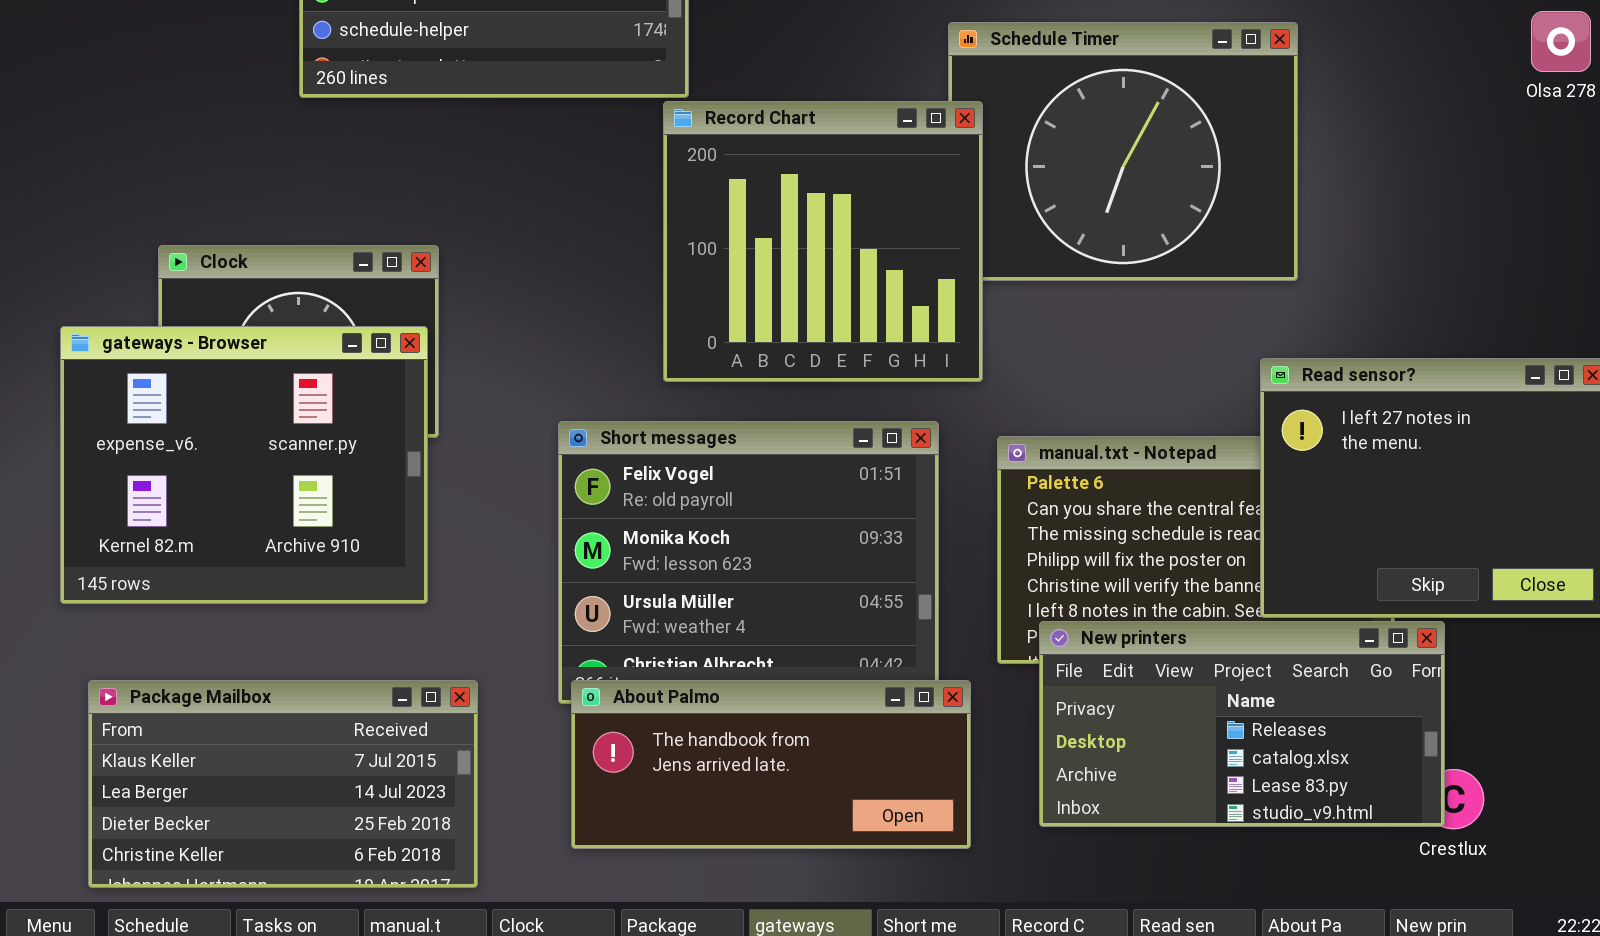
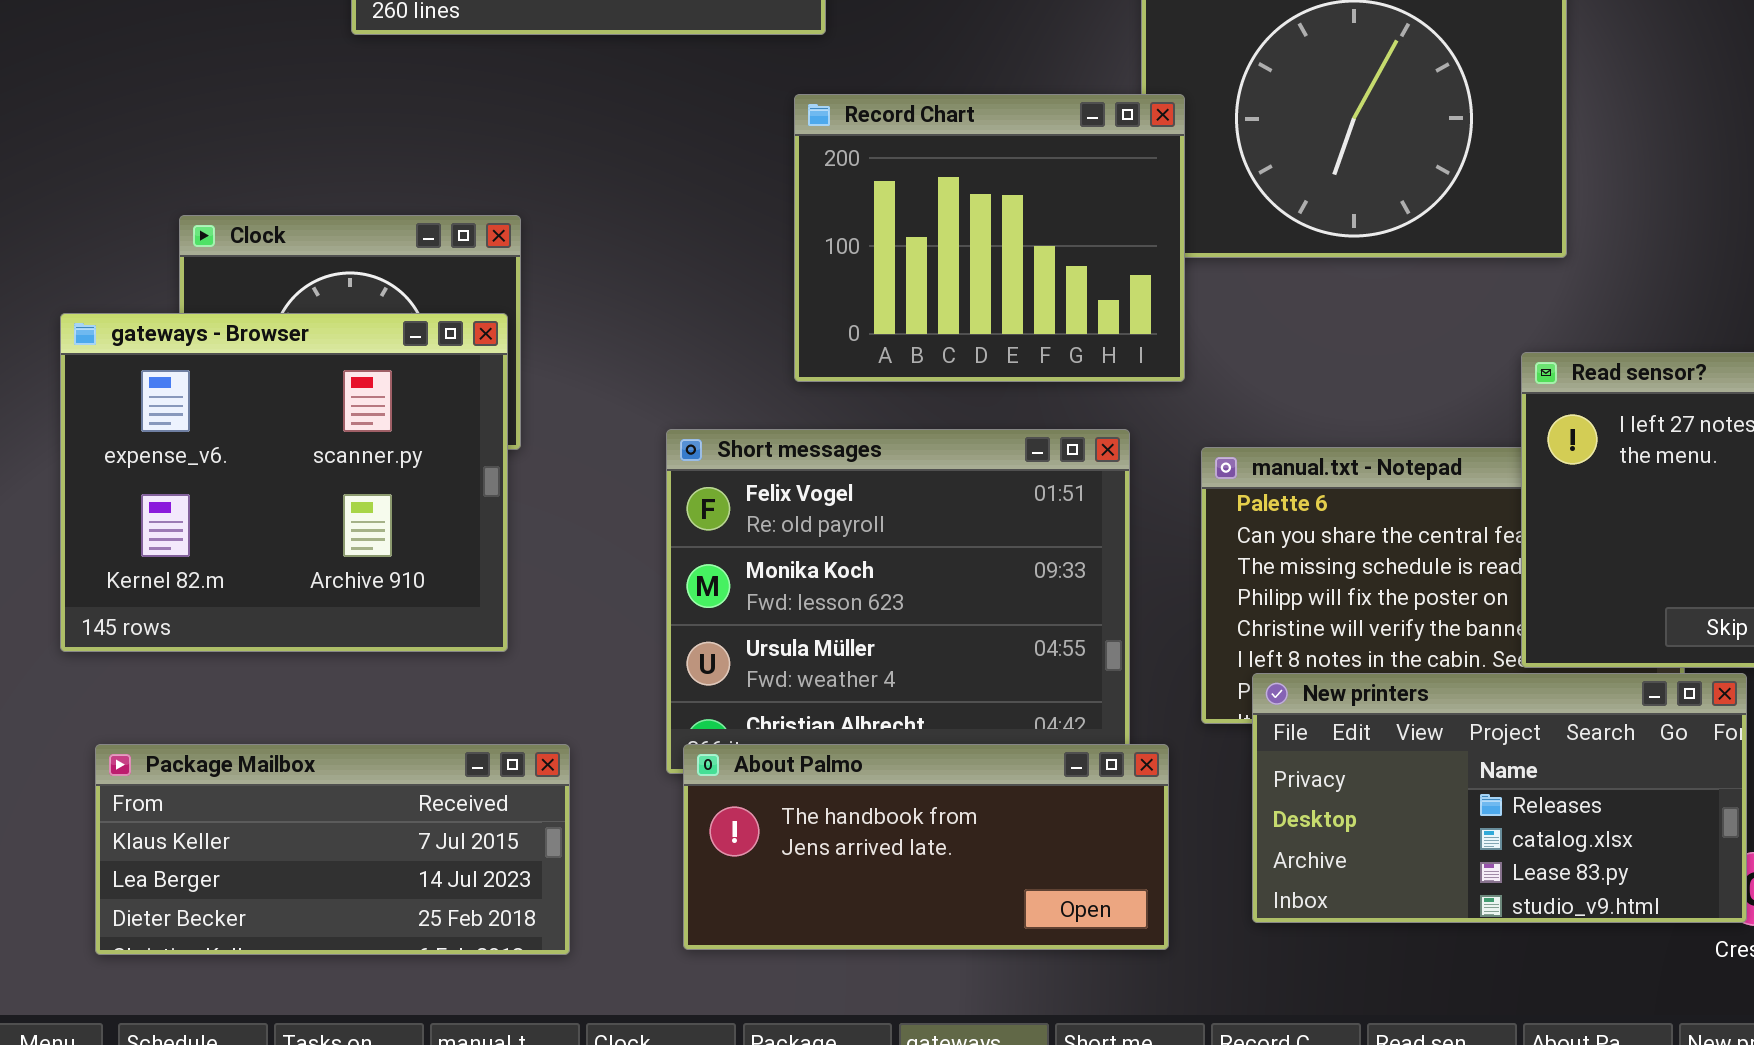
Record Chart: [663,101,983,382] -> [794,94,1185,382], resized
Package Mailbox: [88,680,478,888] -> [95,744,570,955], resized

